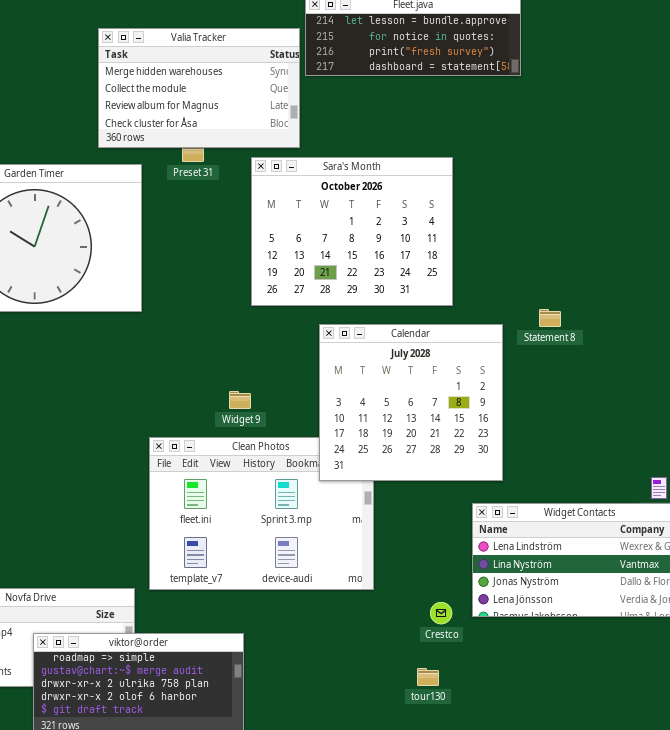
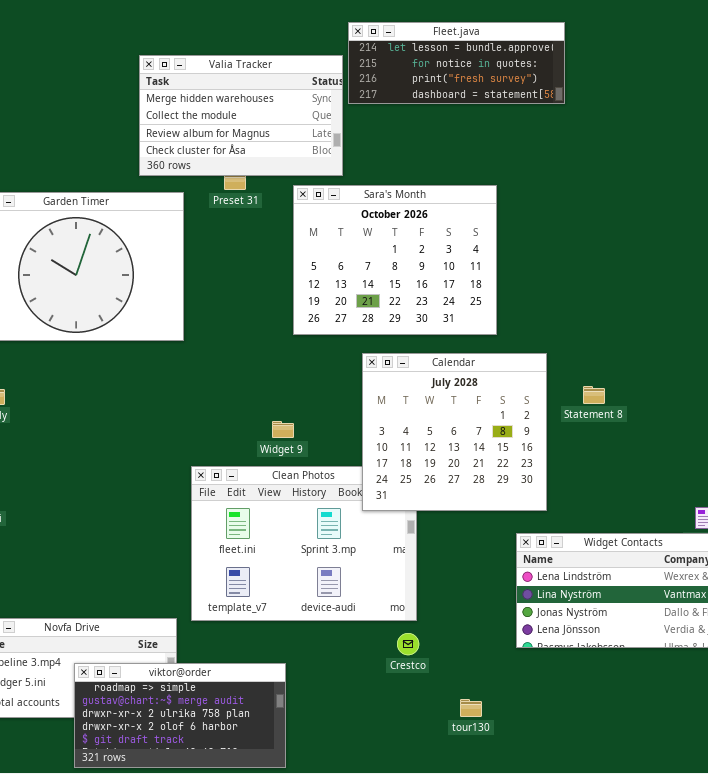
Statement 8: [539,309,561,327] -> [583,386,605,404], moved
Crestco: [430,602,452,624] -> [397,633,419,655], moved

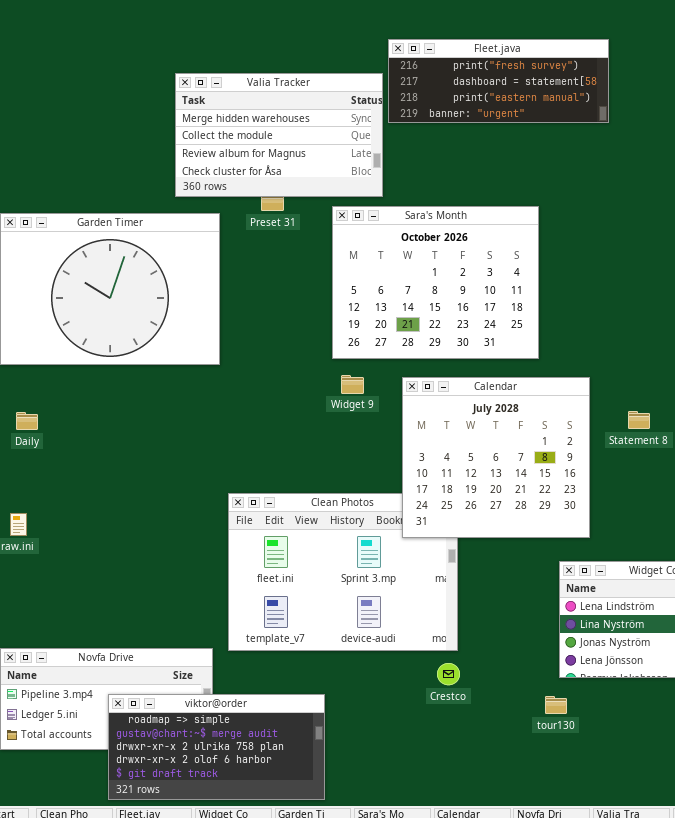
Fleet.java: [348,22,565,104] -> [388,39,609,123], scrolled down 2 rows
Widget 9: [272,421,294,438] -> [341,375,364,394], moved
tour130: [460,699,482,717] -> [545,696,567,714], moved

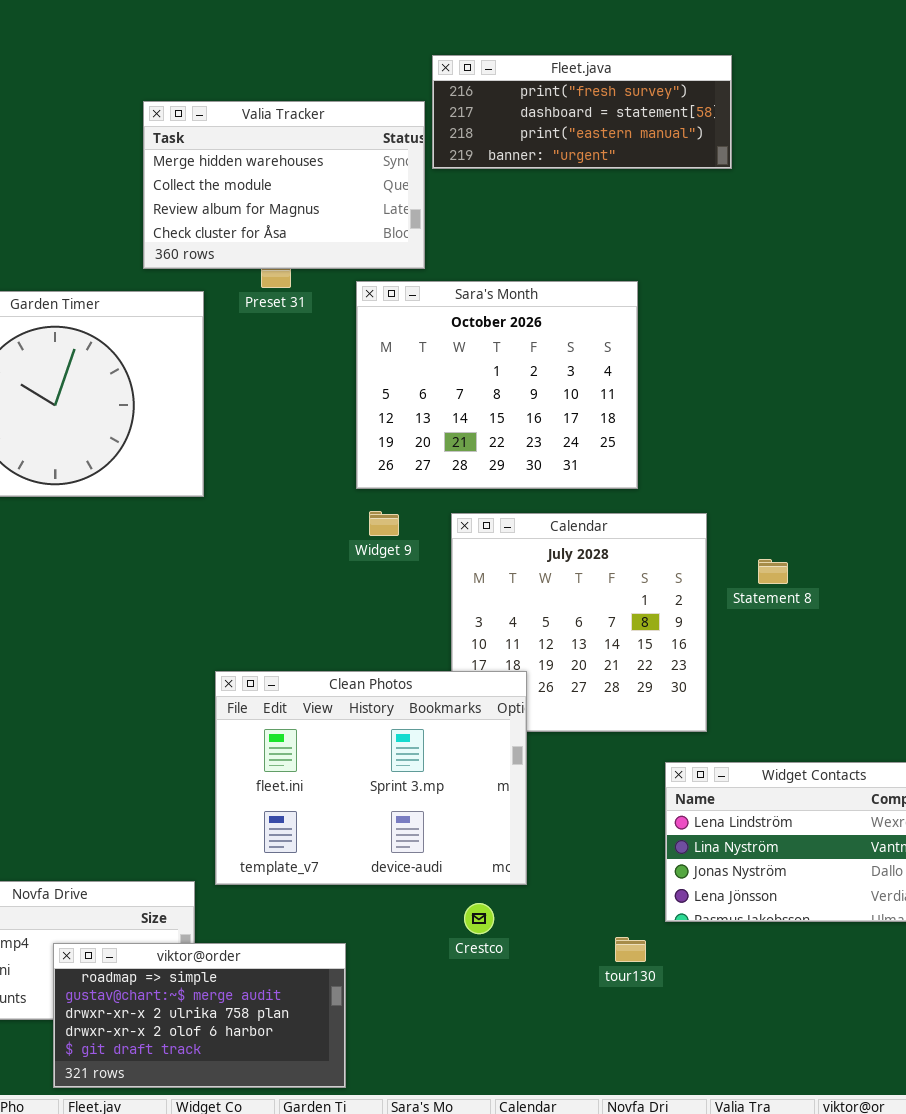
Clean Photos: [228,493,458,651] -> [215,671,527,885], raised
Crestco: [437,663,460,685] -> [464,903,494,934], moved
tour130: [545,696,567,714] -> [615,937,646,962], moved

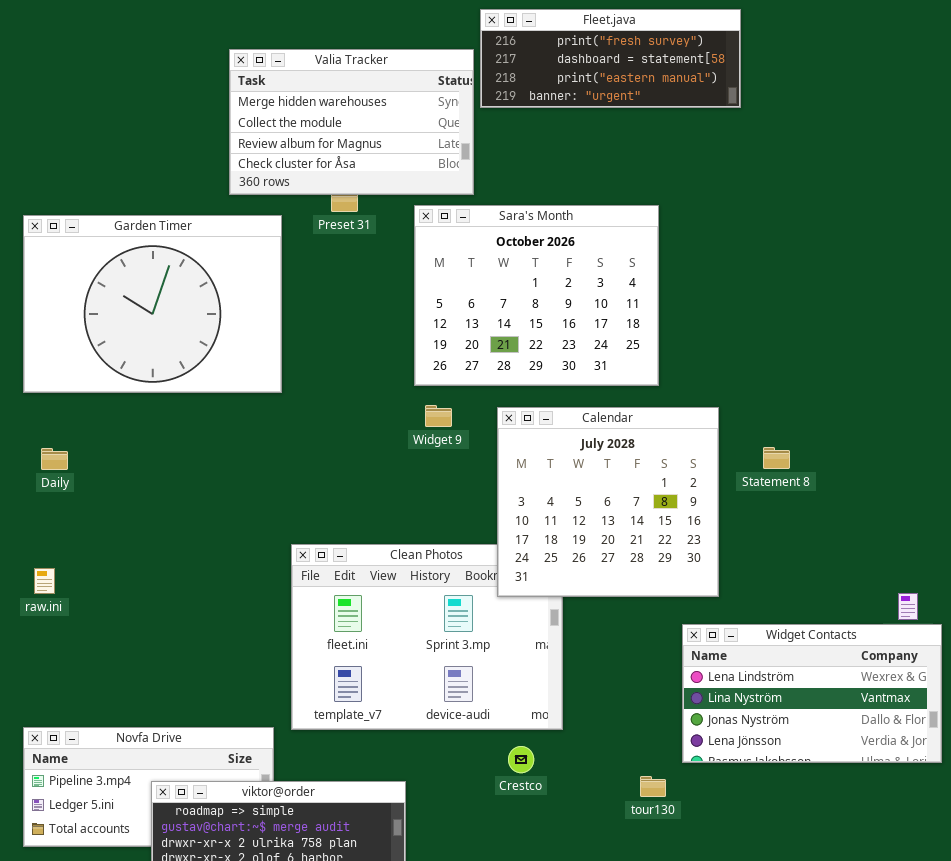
Calendar: [451,513,707,732] -> [497,407,719,597], raised

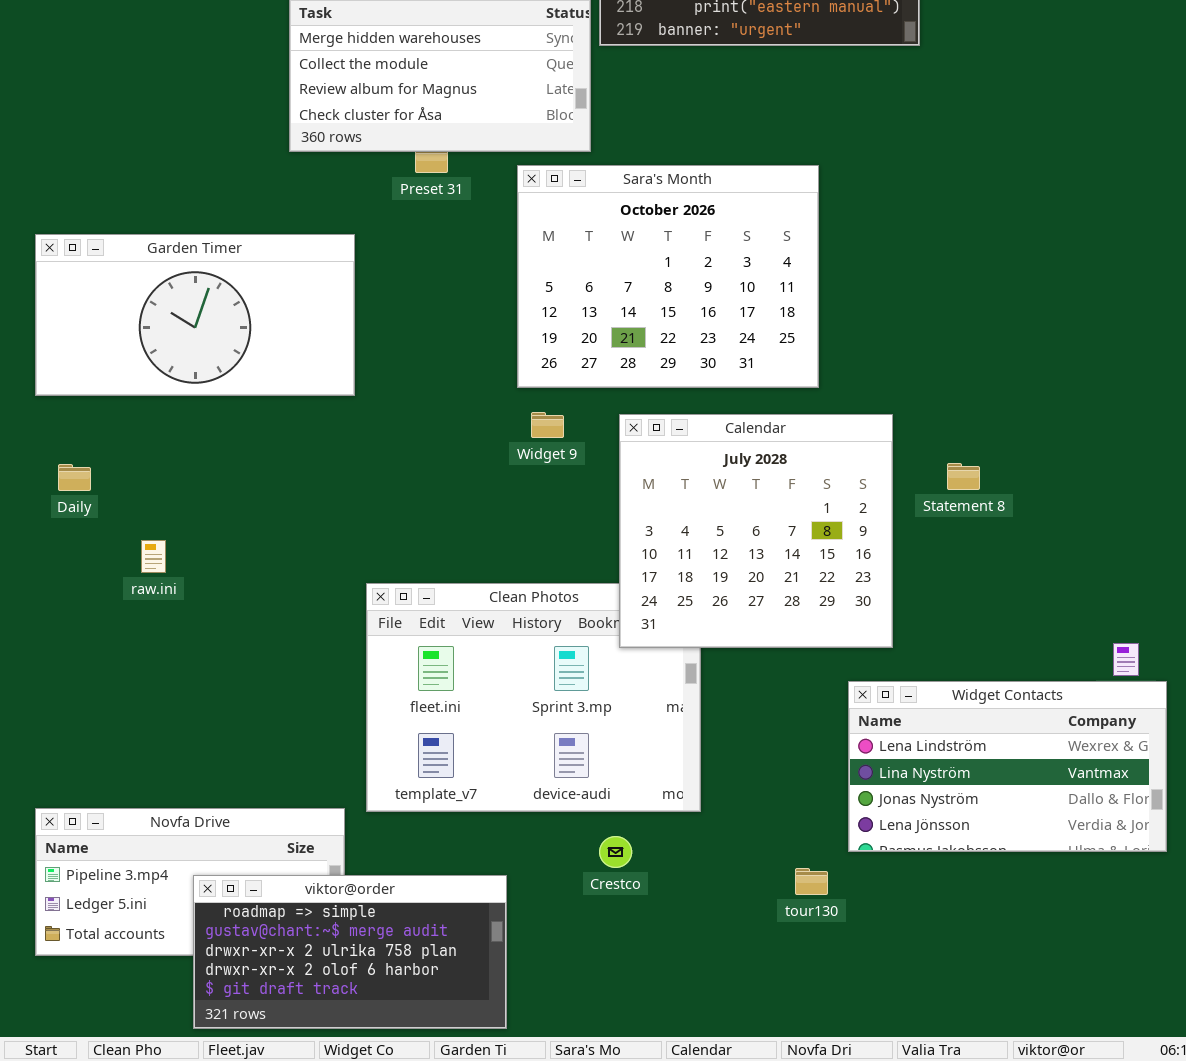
Garden Timer: [23,215,282,393] -> [35,234,355,396], resized
raw.ini: [34,568,55,594] -> [141,540,166,573], moved
Crestco: [508,746,534,773] -> [599,836,632,868], moved

